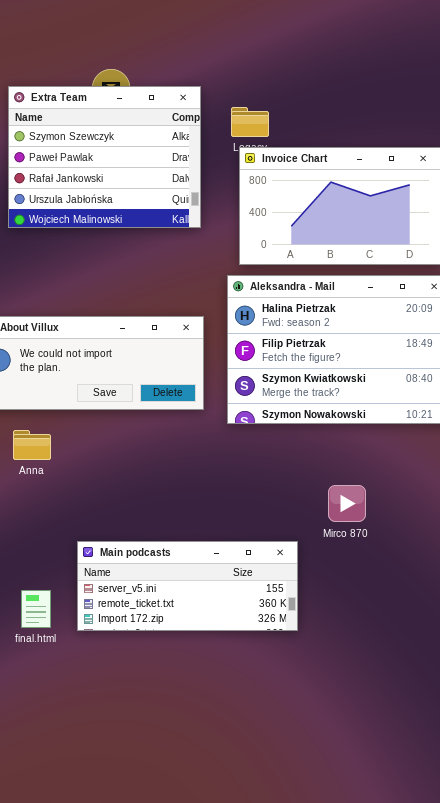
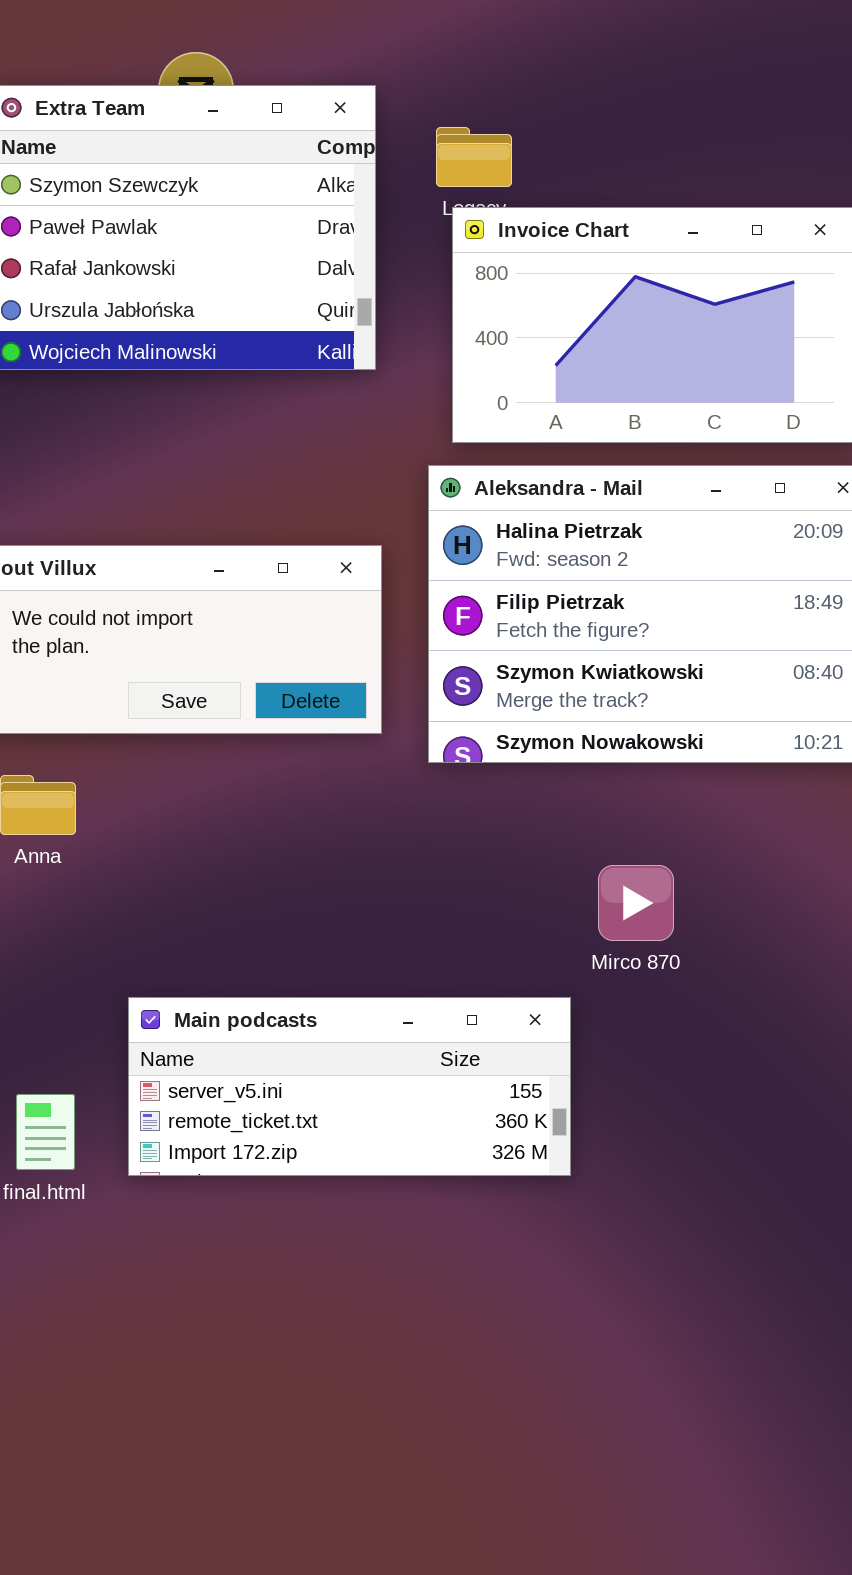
Mirco 870: [328,485,366,522] -> [598,865,674,941], moved

